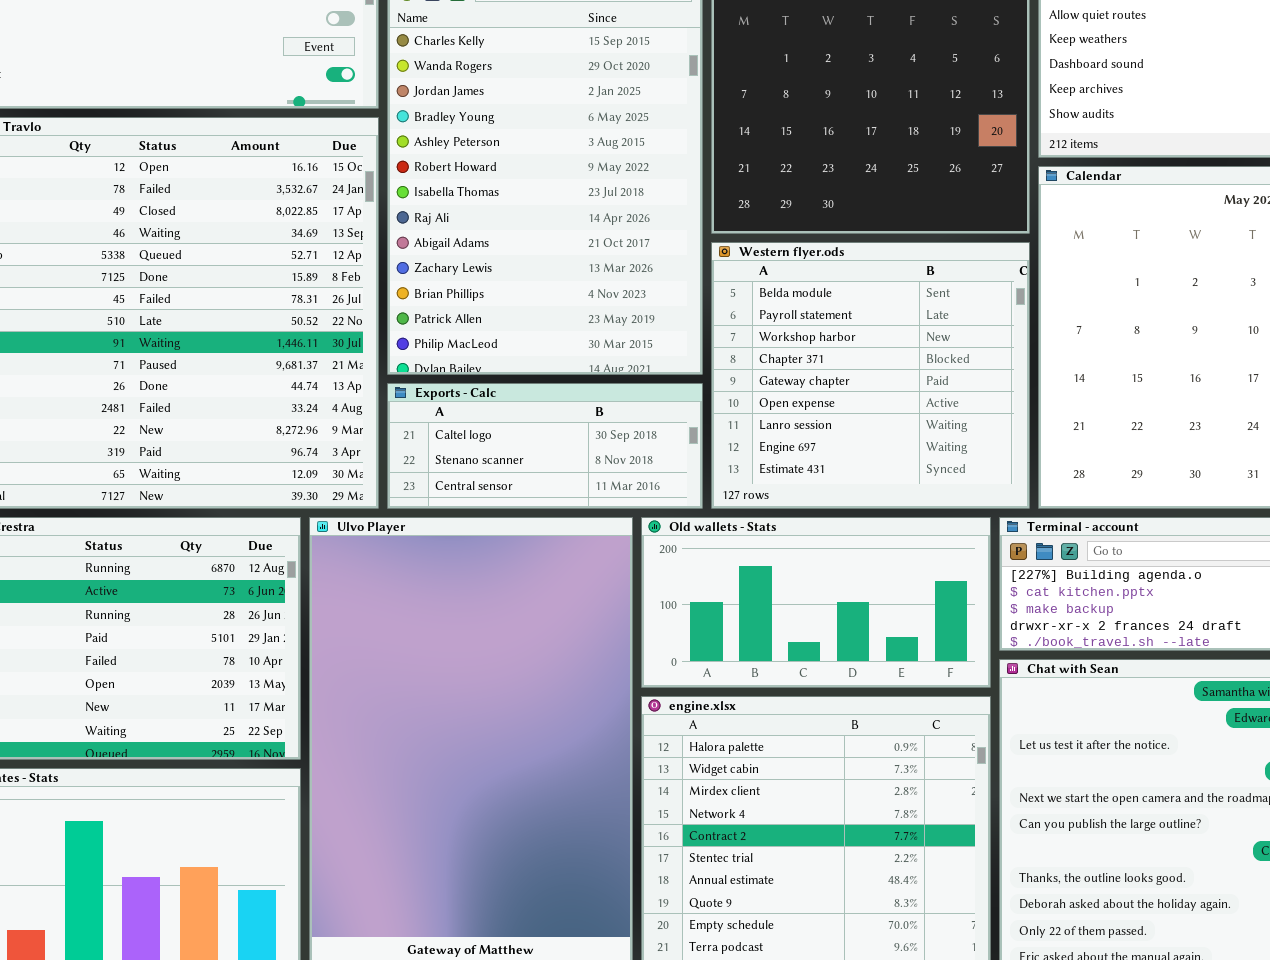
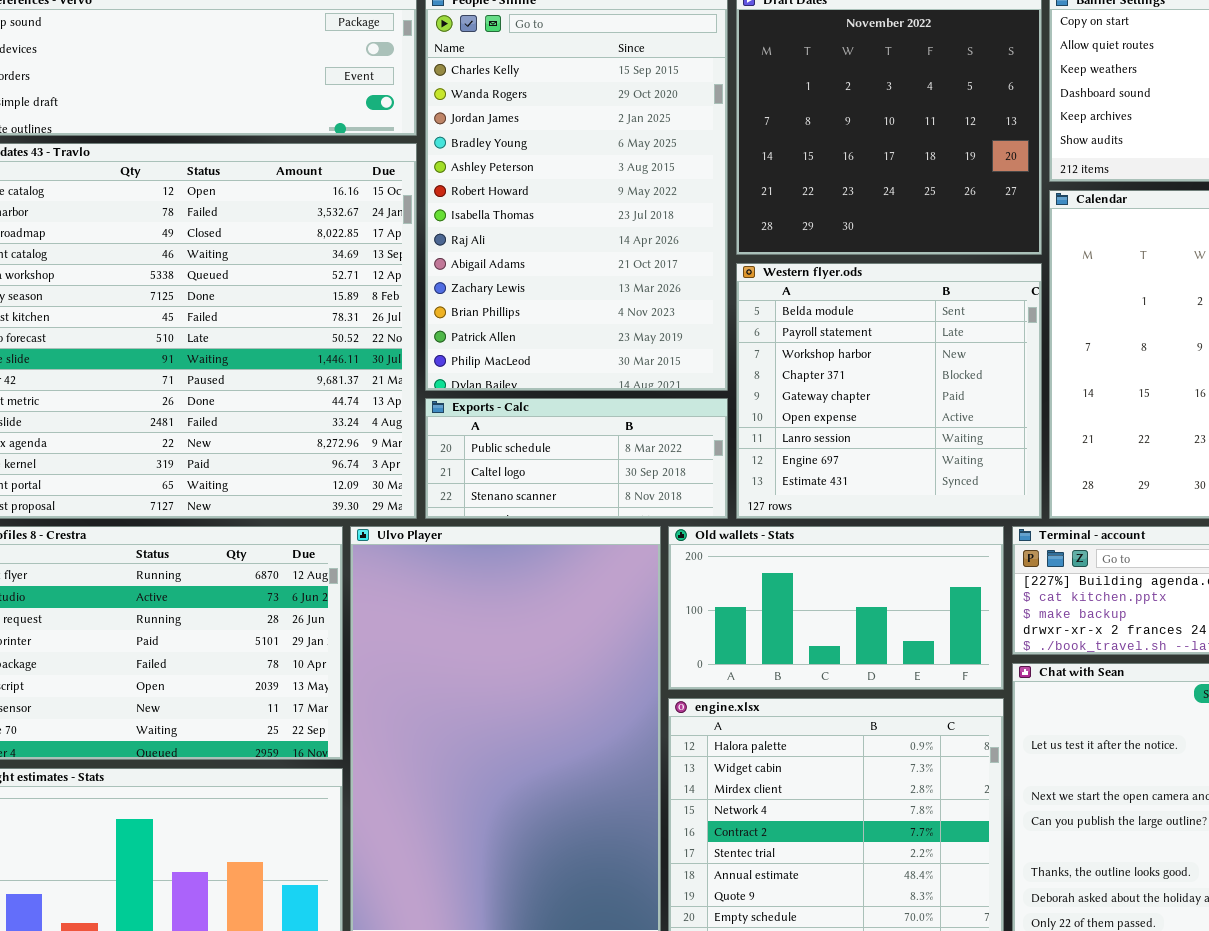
Exports - Calc: [387,383,703,509] -> [425,398,728,519], scrolled up 1 row

